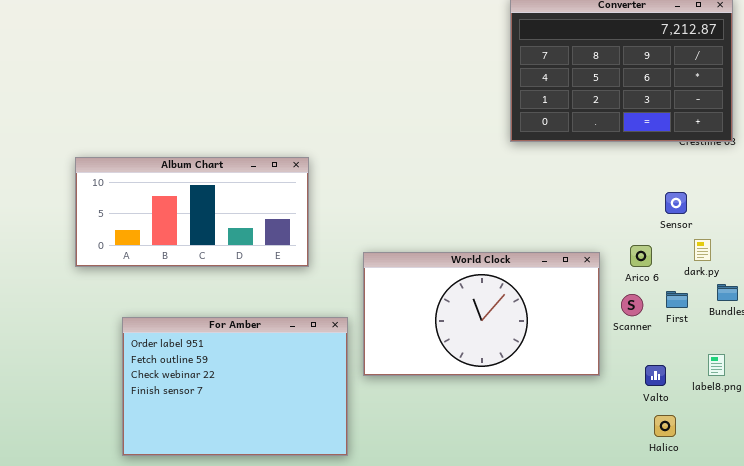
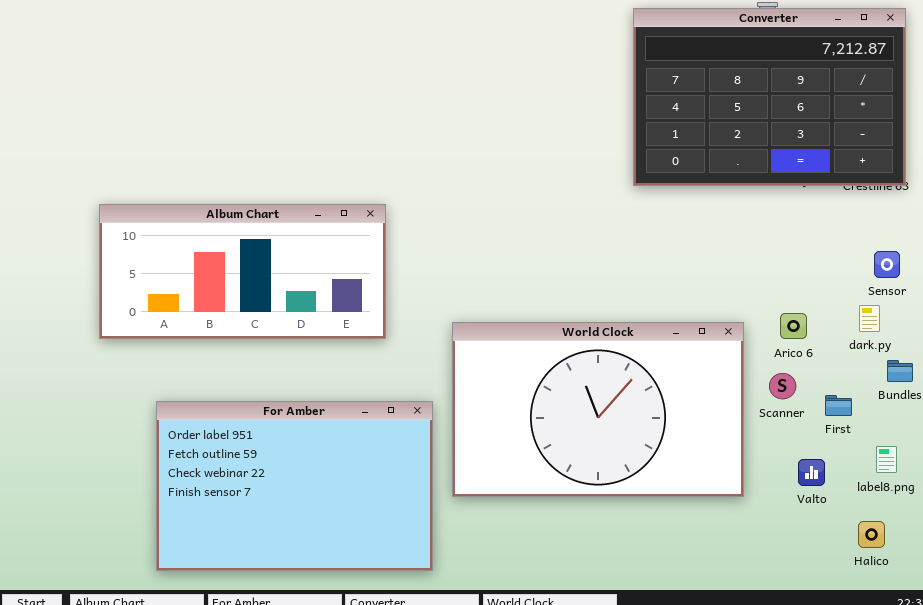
Sensor: [665,192,687,214] -> [874,251,900,278], moved
World Clock: [363,252,600,376] -> [452,322,744,497], resized
First: [666,291,688,308] -> [825,395,852,416], moved
Halico: [654,415,676,437] -> [858,521,885,548], moved

